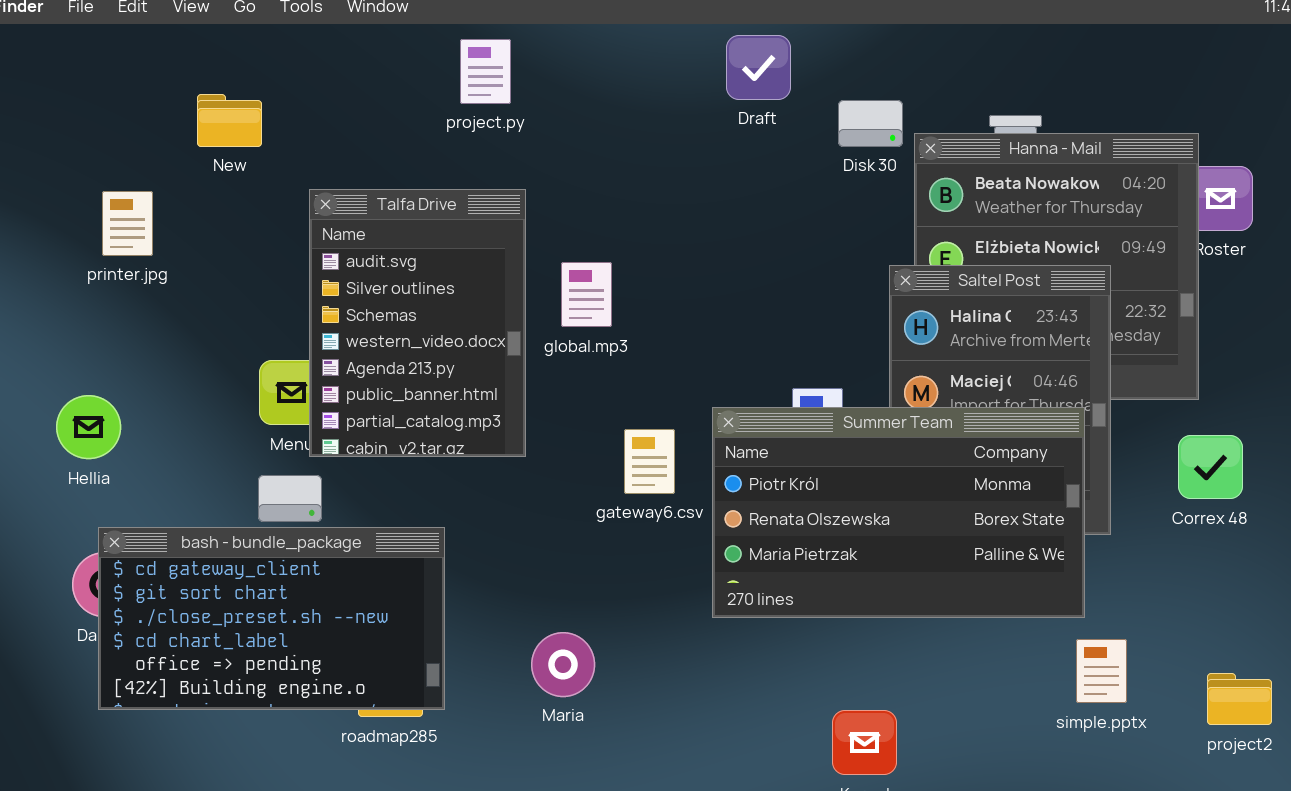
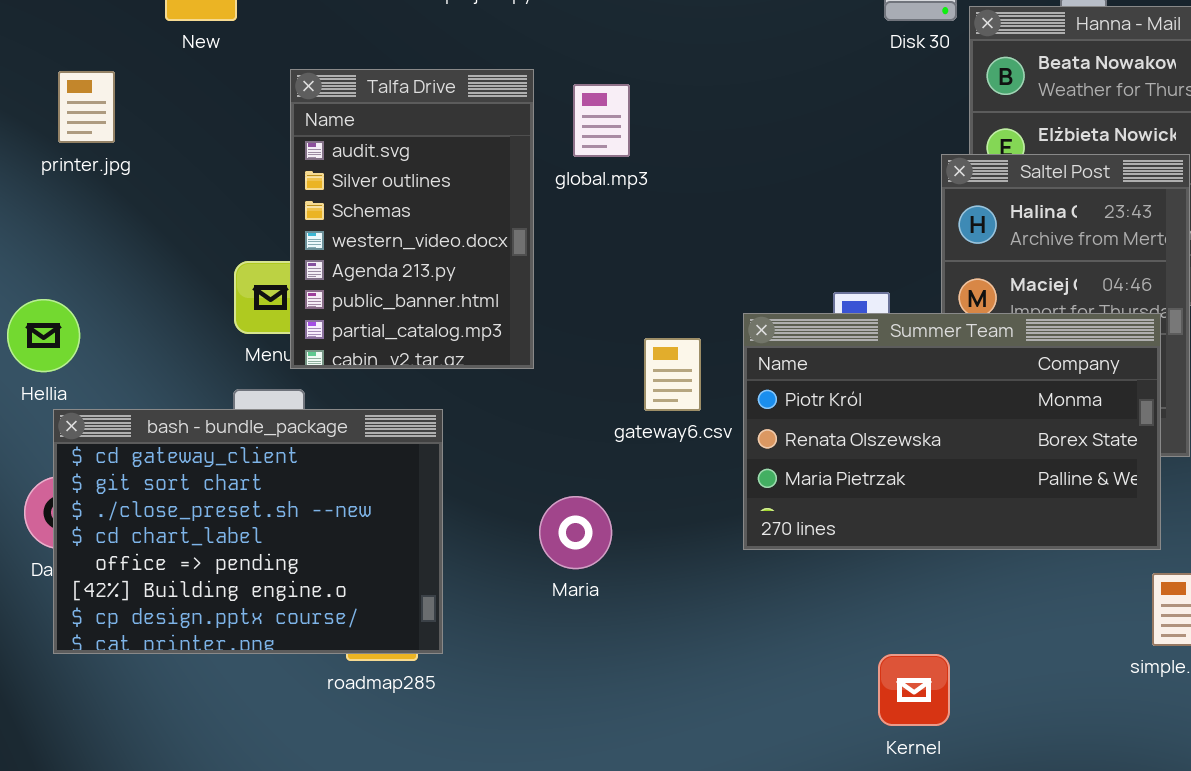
global.mp3: [561,262,612,327] -> [573,84,630,157], moved
bash - bundle_package: [98,527,445,710] -> [53,409,443,654], resized
Maria: [531,632,595,697] -> [539,496,612,569], moved

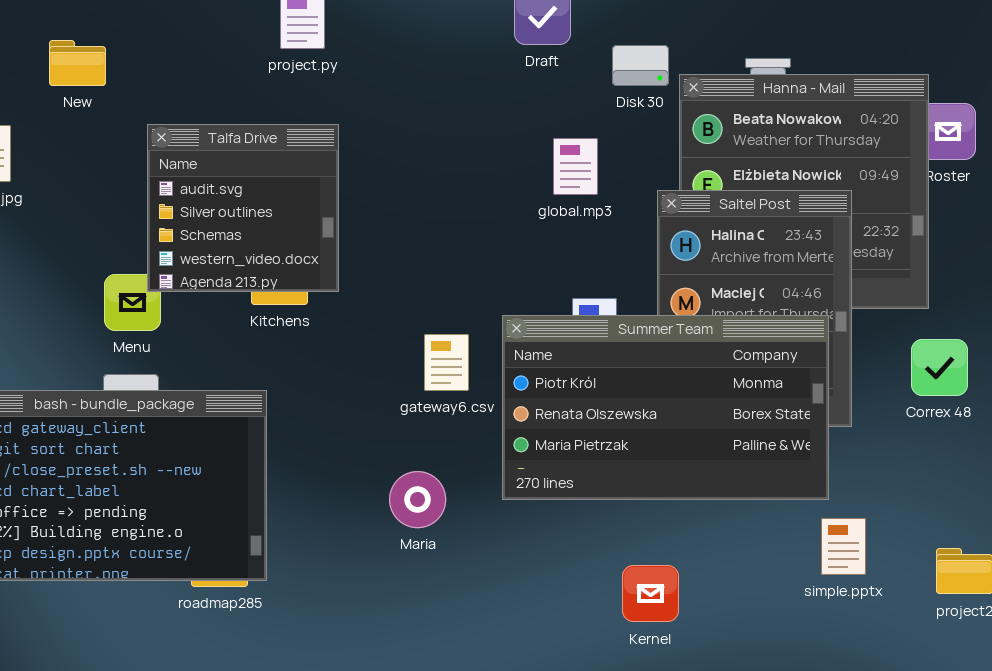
Talfa Drive: [290,69,534,369] -> [147,124,339,292], resized
global.mp3: [573,84,630,157] -> [553,138,598,195], moved
Maria: [539,496,612,569] -> [389,471,446,528], moved
Kernel: [878,654,950,726] -> [622,565,679,622], moved

